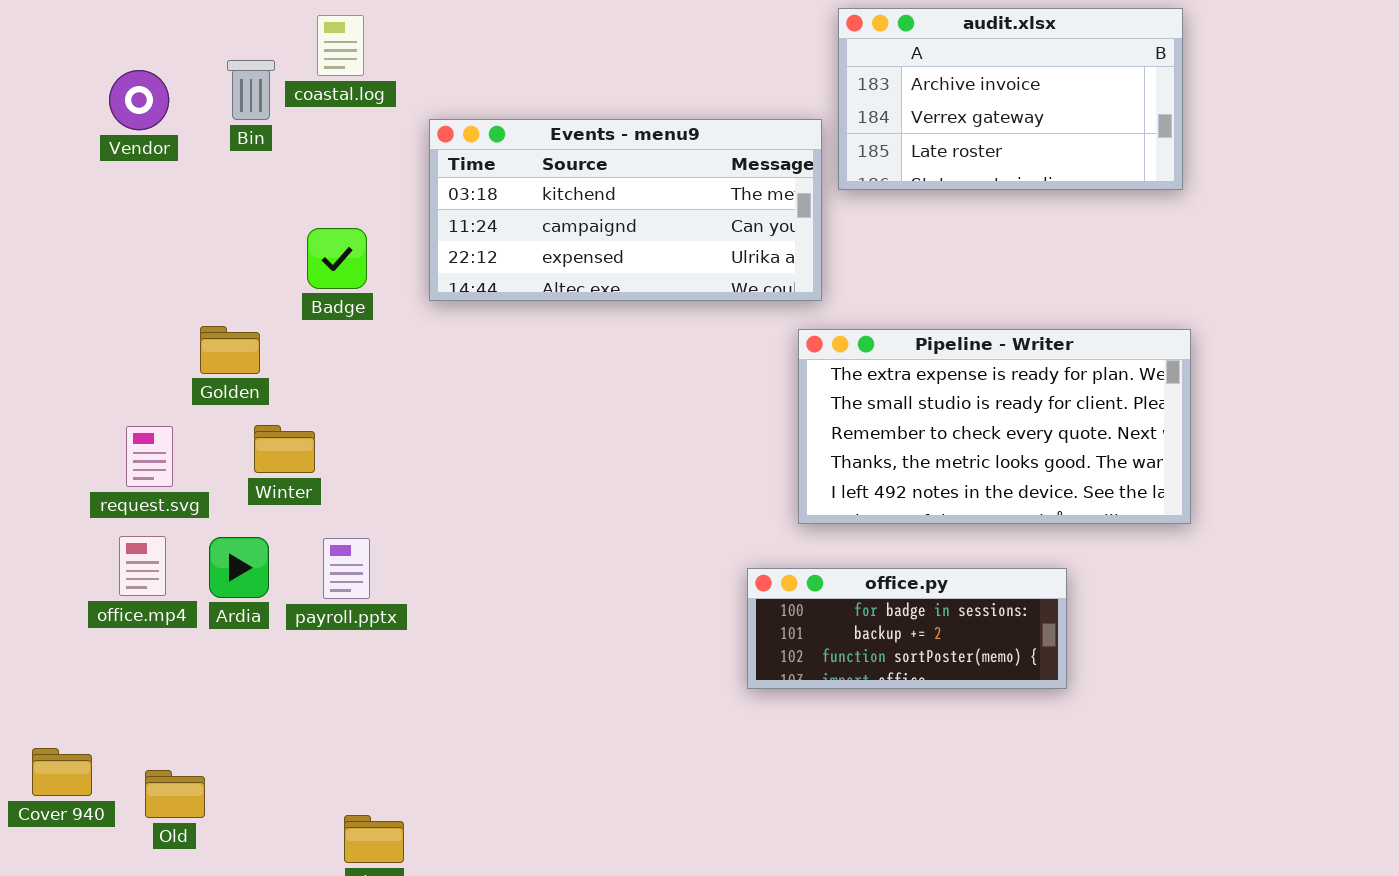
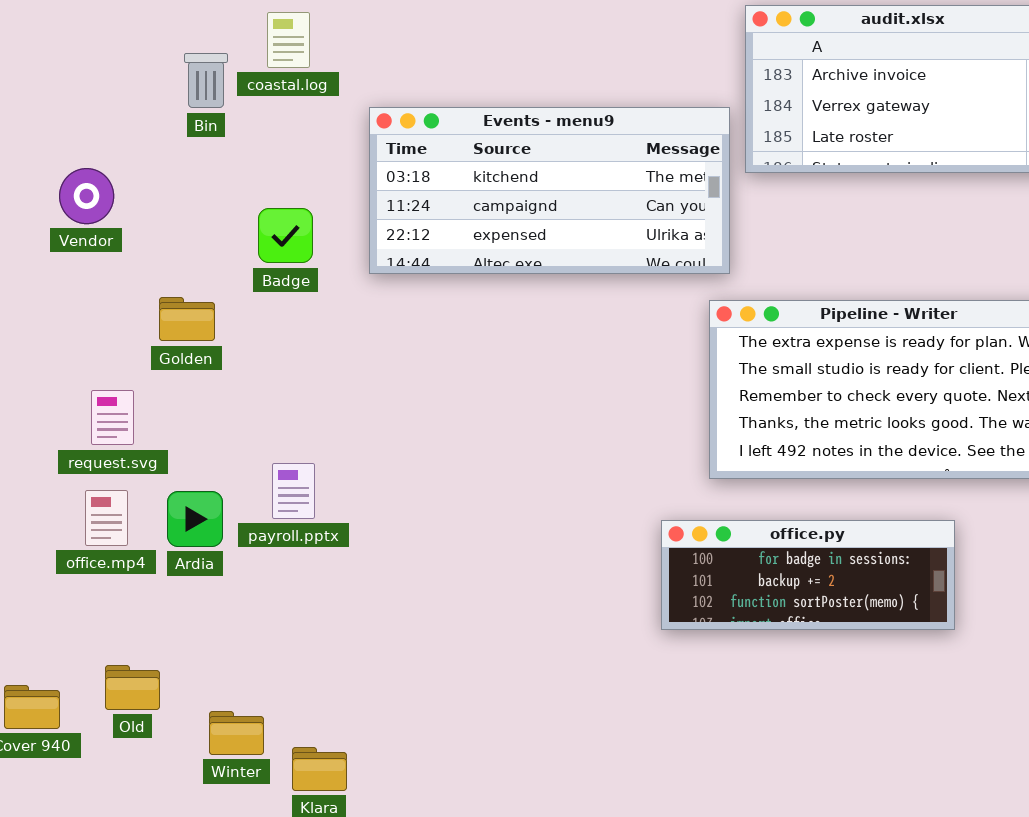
Vendor: [109,70,169,130] -> [59,168,114,224], moved
Winter: [254,425,315,473] -> [209,711,264,755], moved
payroll.pptx: [323,538,370,599] -> [272,463,315,519], moved
Old: [145,770,205,818] -> [105,665,160,710], moved

